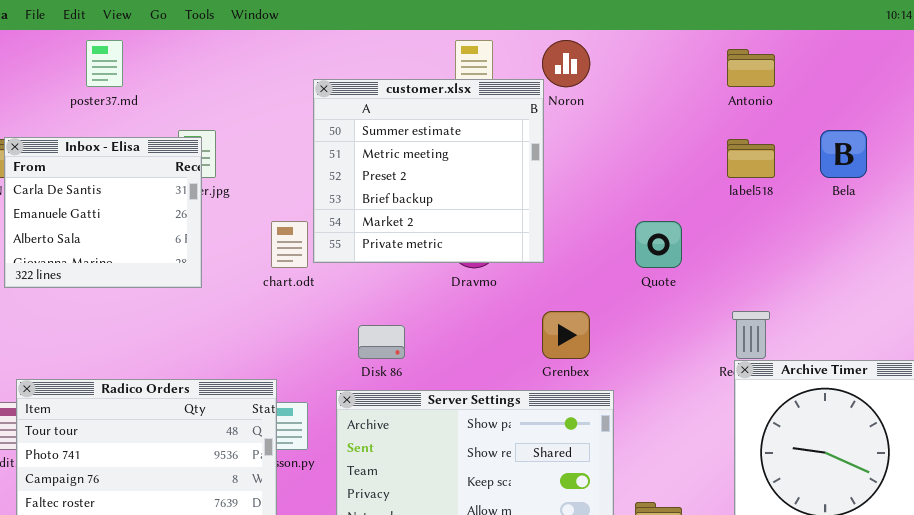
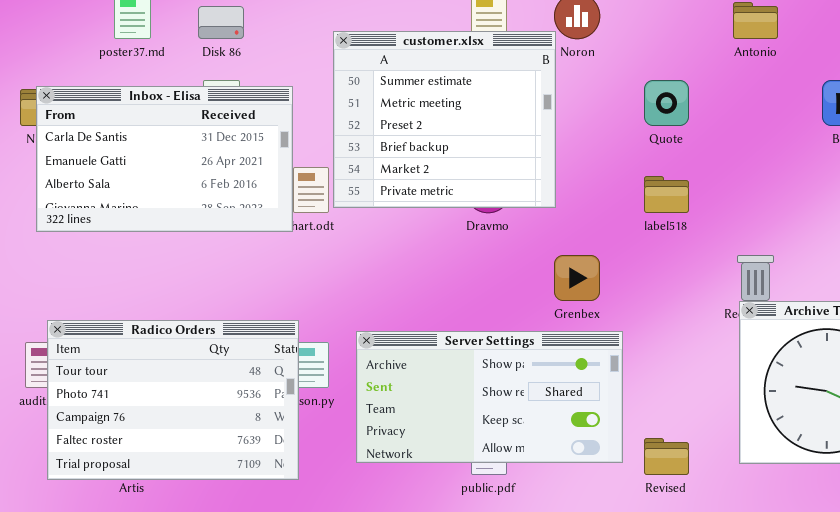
Inbox - Elisa: [4,137,202,288] -> [36,86,293,232], resized
label518: [727,139,775,178] -> [644,176,689,213], moved
Quote: [635,221,682,268] -> [644,80,689,126], moved
Disk 86: [358,325,405,359] -> [198,6,244,39], moved

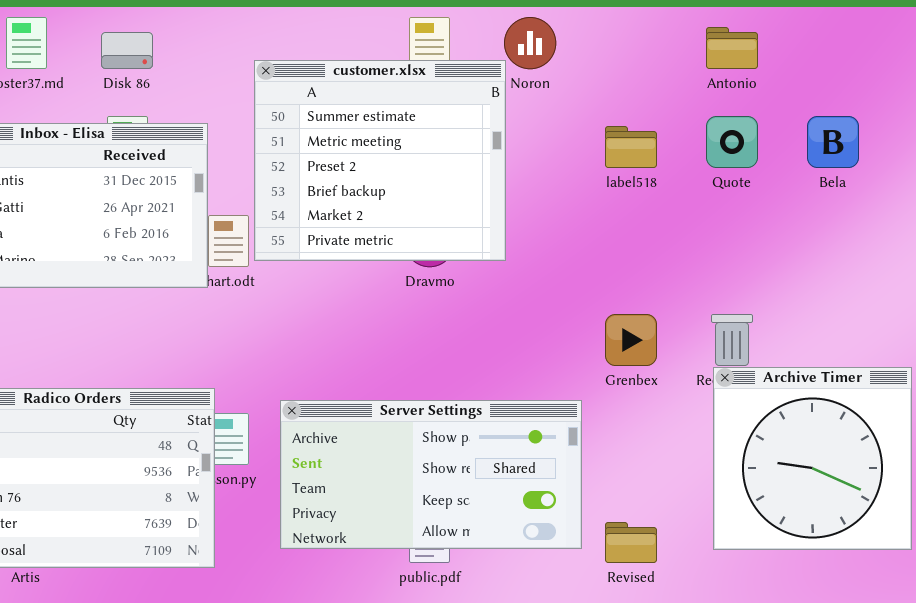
Quote: [644,80,689,126] -> [706,116,758,168], moved
label518: [644,176,689,213] -> [605,126,657,168], moved
Grenbex: [554,255,600,301] -> [605,314,657,366], moved

